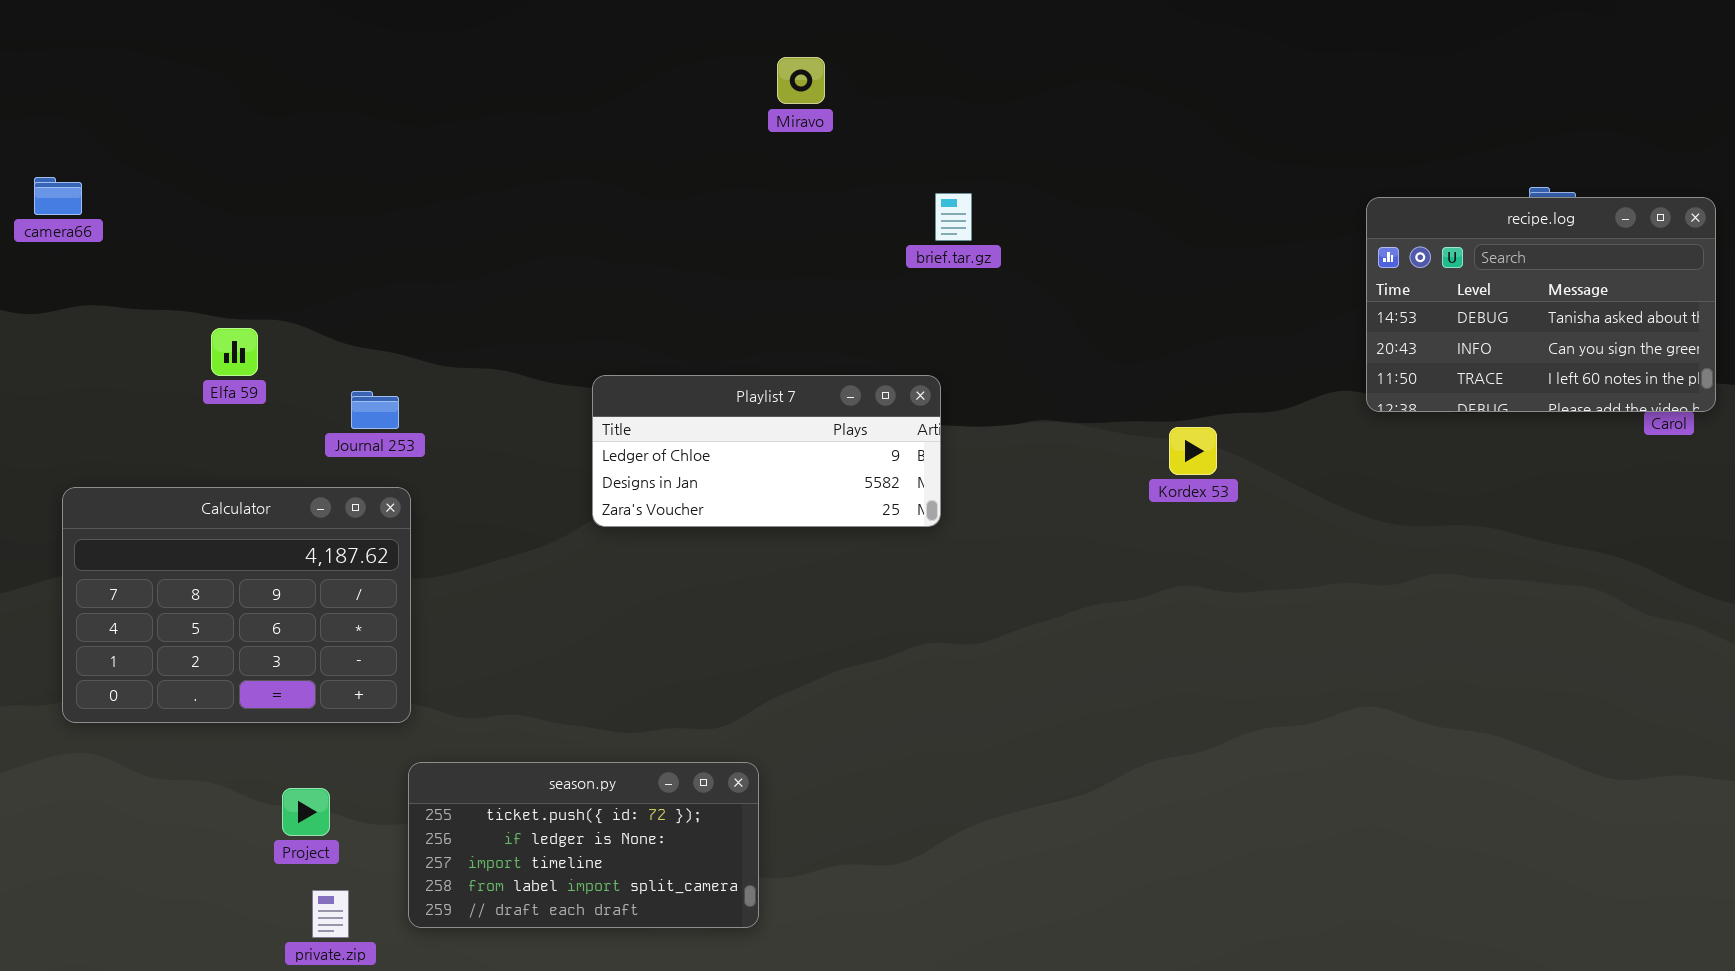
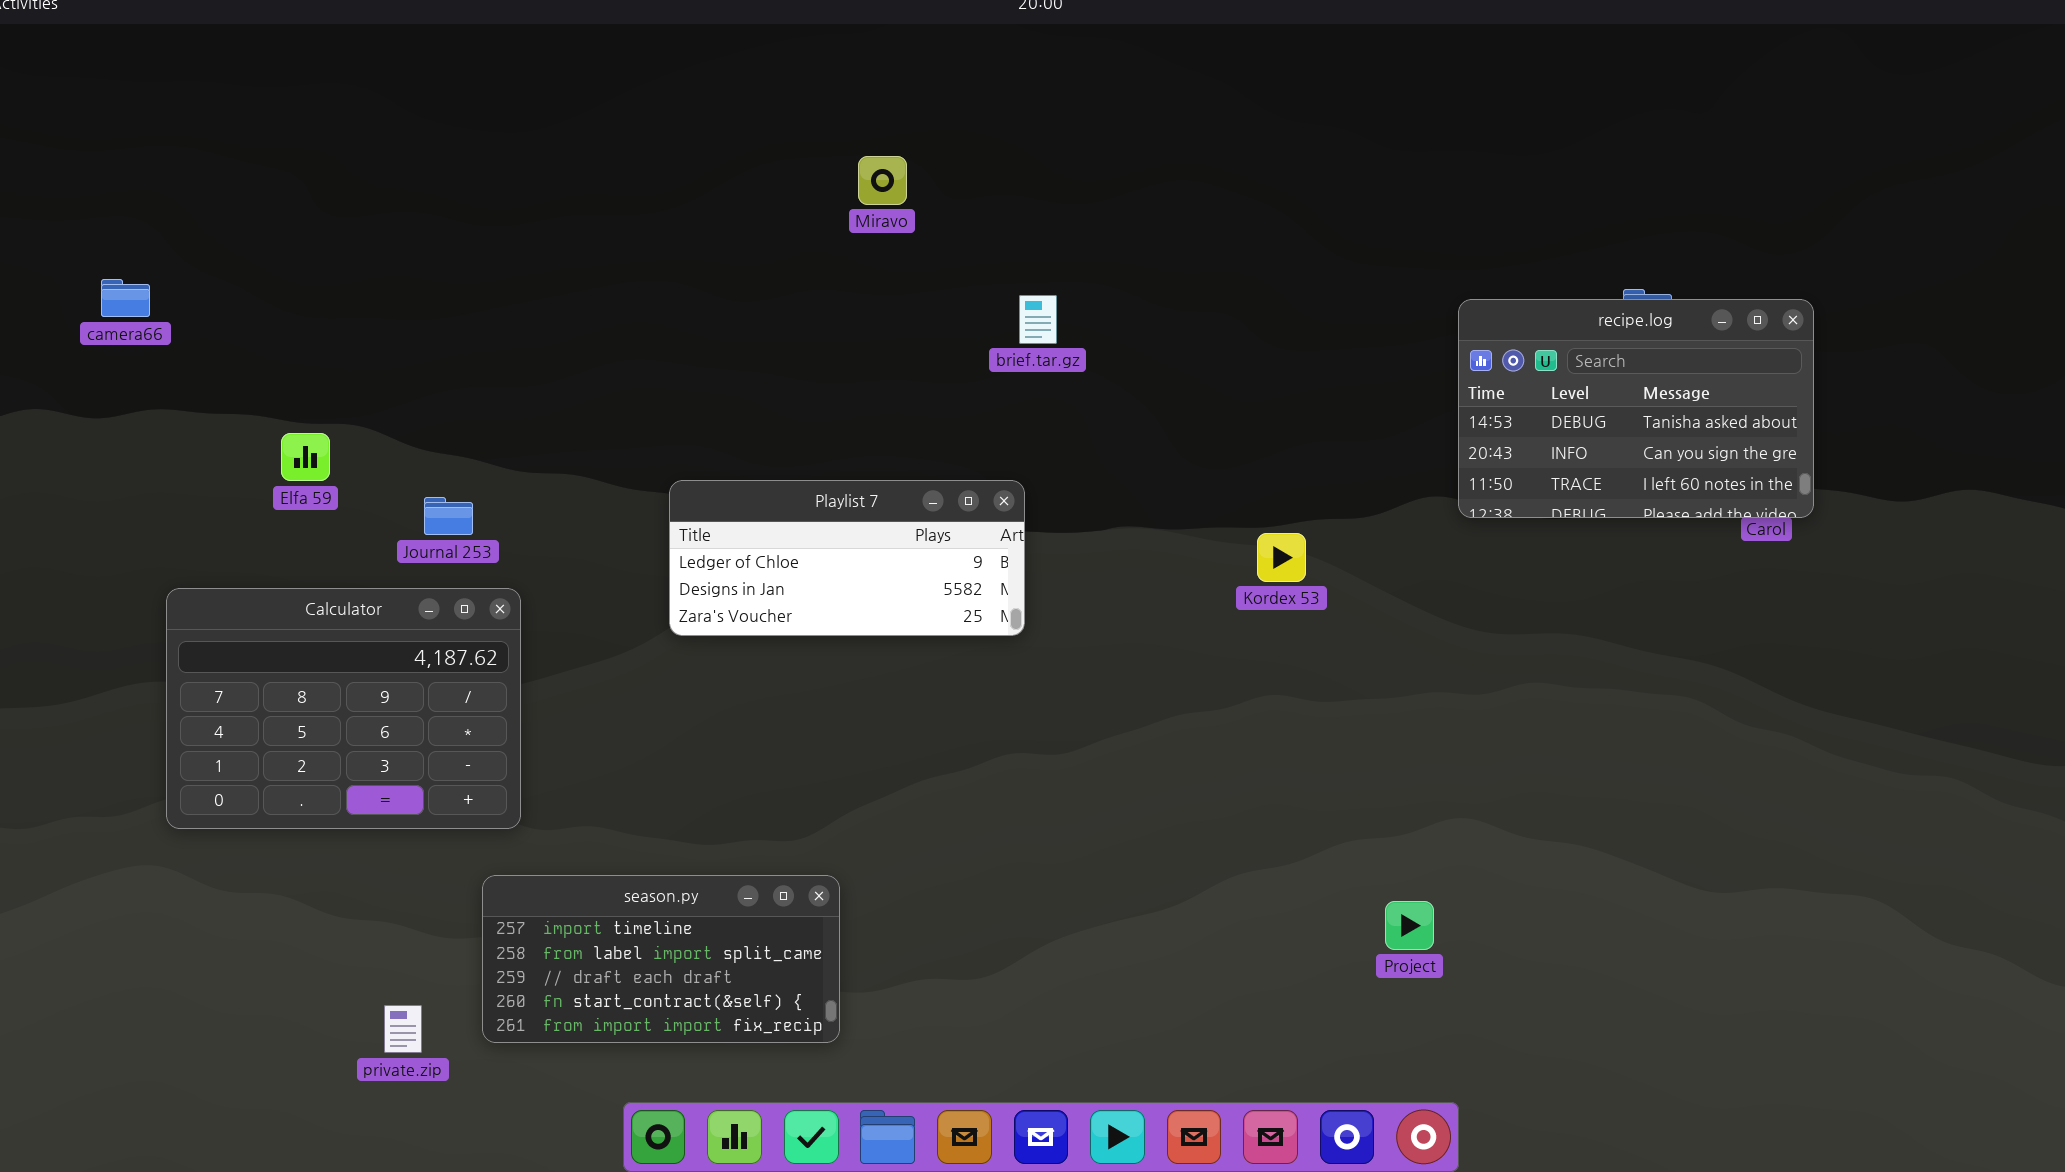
Calculator: [62,487,411,723] -> [166,588,521,829], moved
season.py: [408,762,759,928] -> [482,875,840,1043], scrolled down 2 rows
Project: [282,788,330,836] -> [1385,901,1434,950], moved

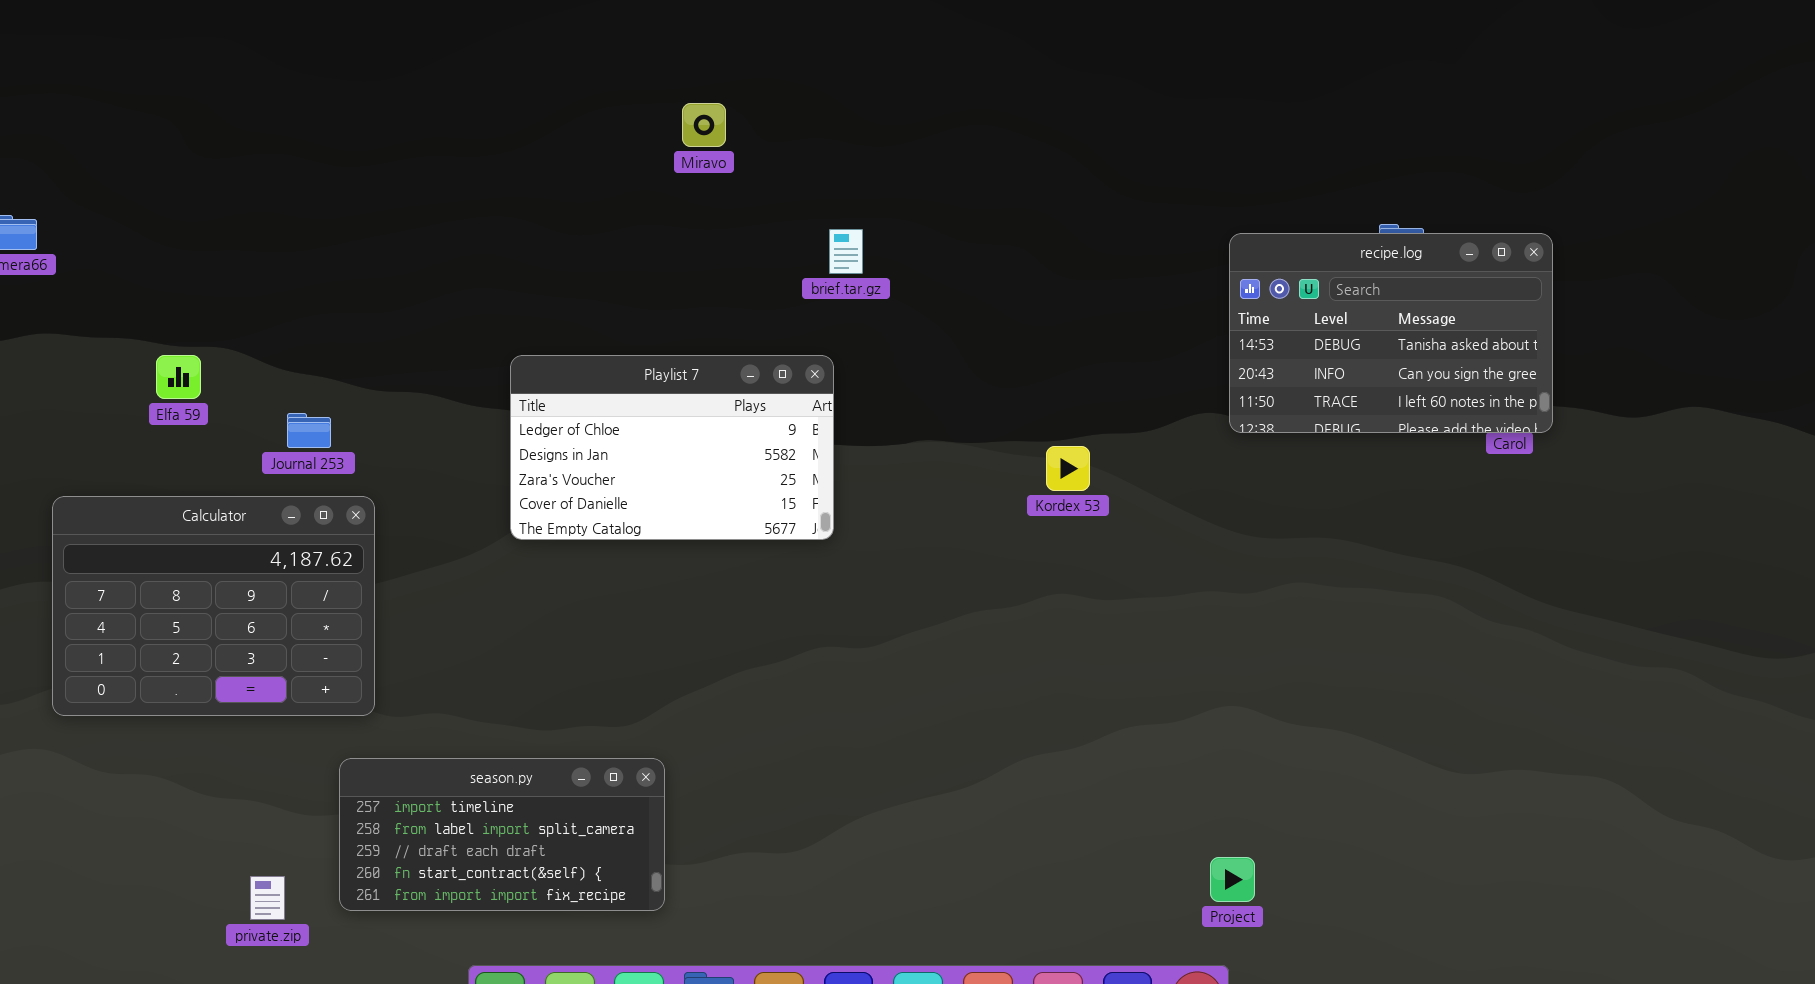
Playlist 7: [669,480,1025,636] -> [510,355,834,540], resized
Project: [1385,901,1434,950] -> [1210,857,1255,902], moved

